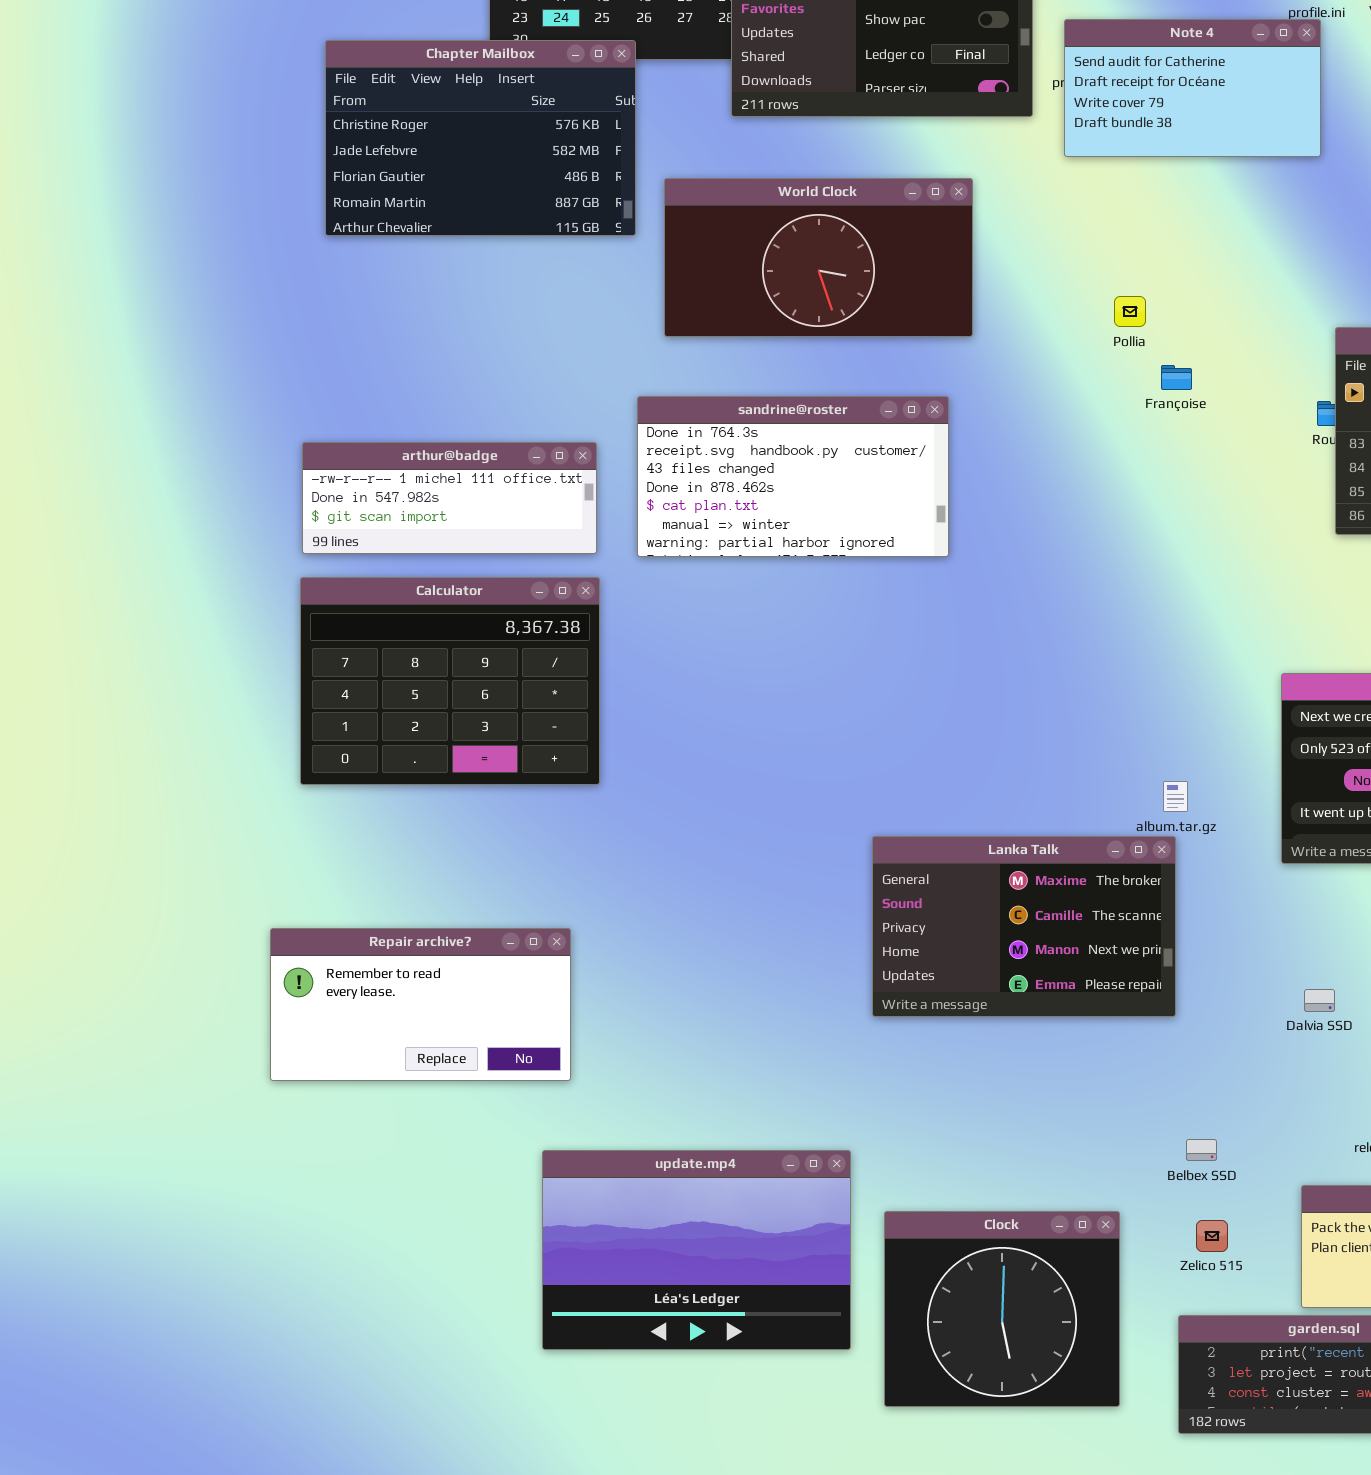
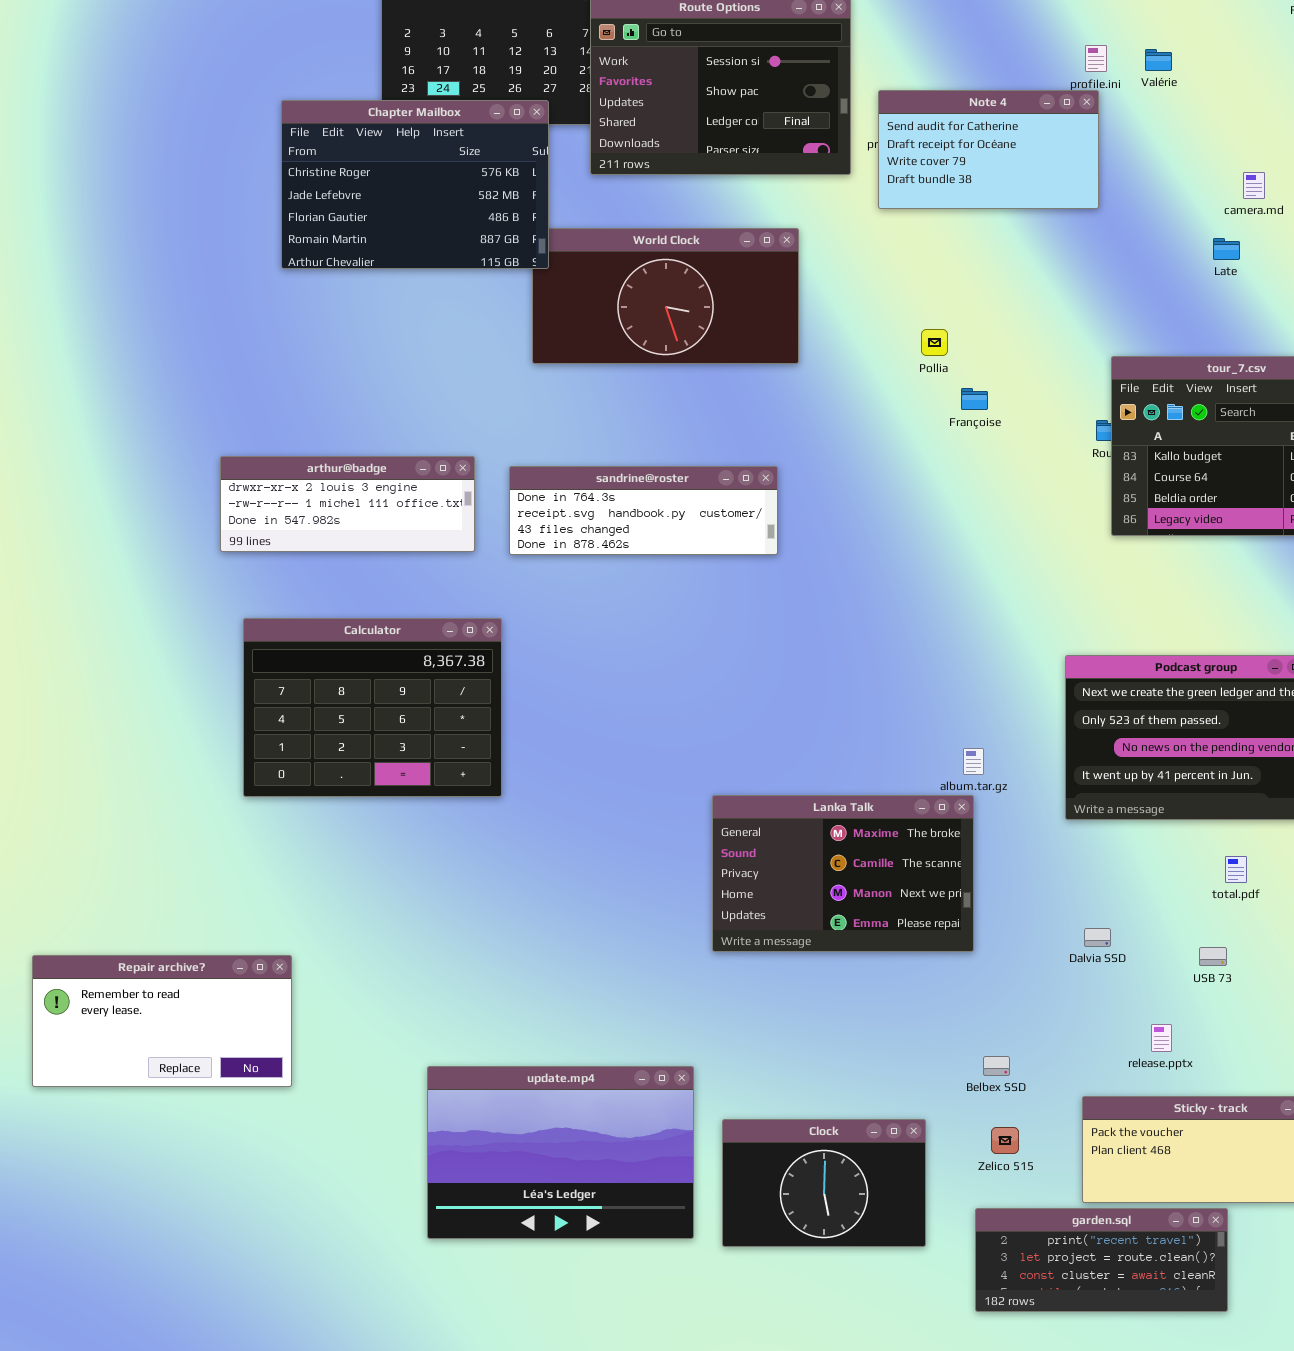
Chapter Mailbox: [325,40,636,236] -> [281,100,549,269], moved
sandrine@roster: [637,396,949,557] -> [509,466,778,555], resized
arthur@badge: [302,442,597,554] -> [220,456,475,552], scrolled up 1 row
Calculator: [300,577,600,785] -> [243,618,502,797], moved
Repair archive?: [270,928,571,1081] -> [32,955,292,1087], moved
Clock: [884,1211,1120,1407] -> [722,1119,926,1247], resized

